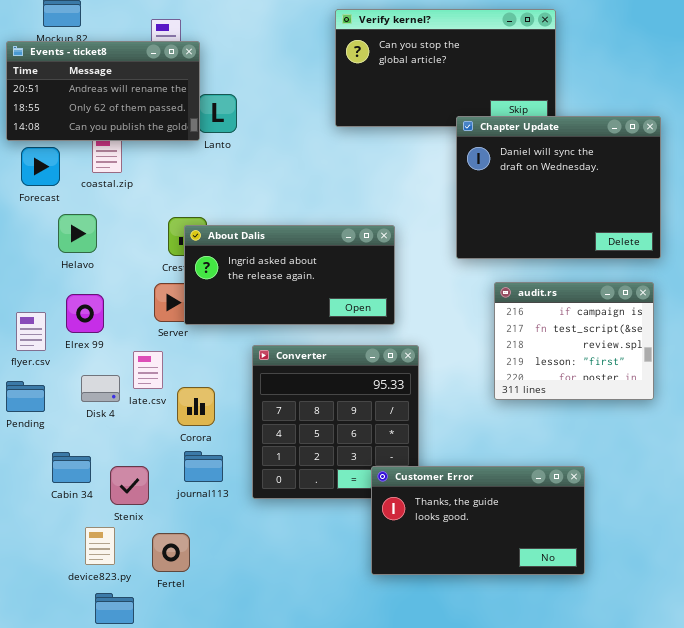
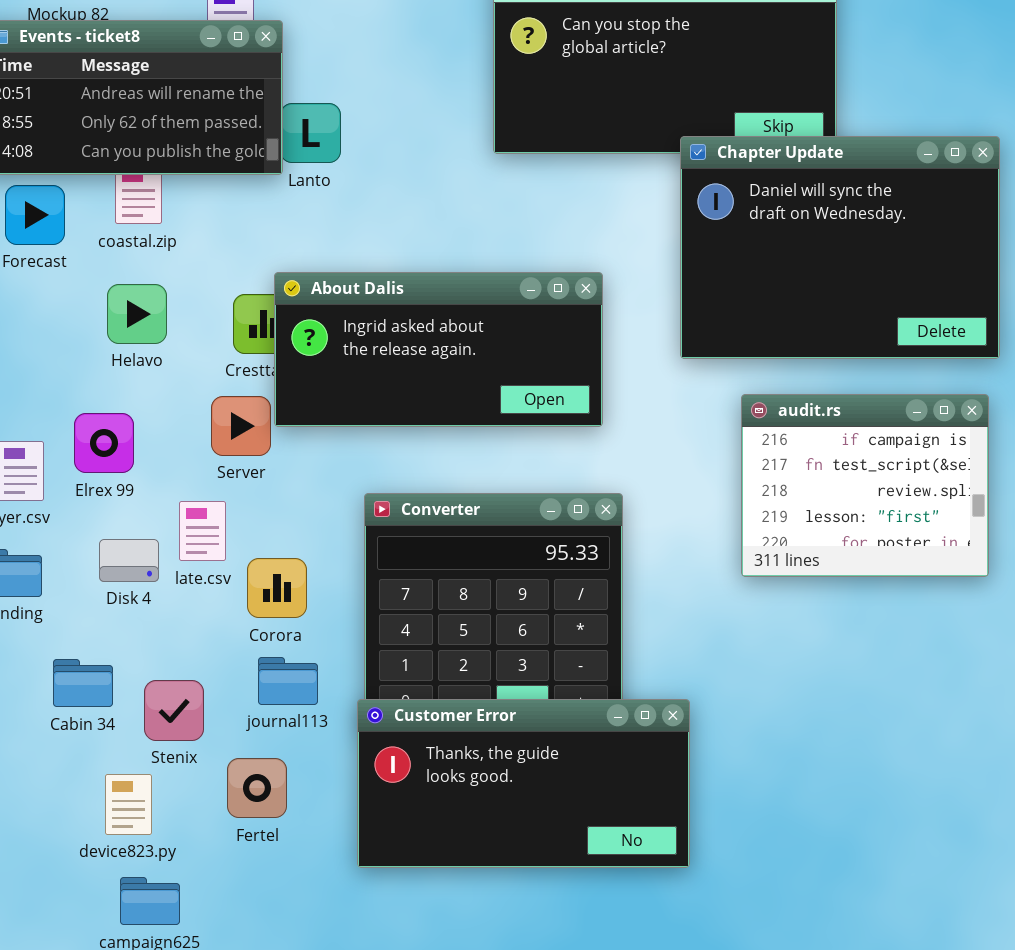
Helavo: [58,214,97,253] -> [107,284,167,344], moved
About Dalis: [184,225,395,325] -> [274,272,603,427], moved
Customer Error: [371,466,585,575] -> [357,699,690,868], moved
Fertel: [152,533,190,572] -> [227,758,287,818], moved

